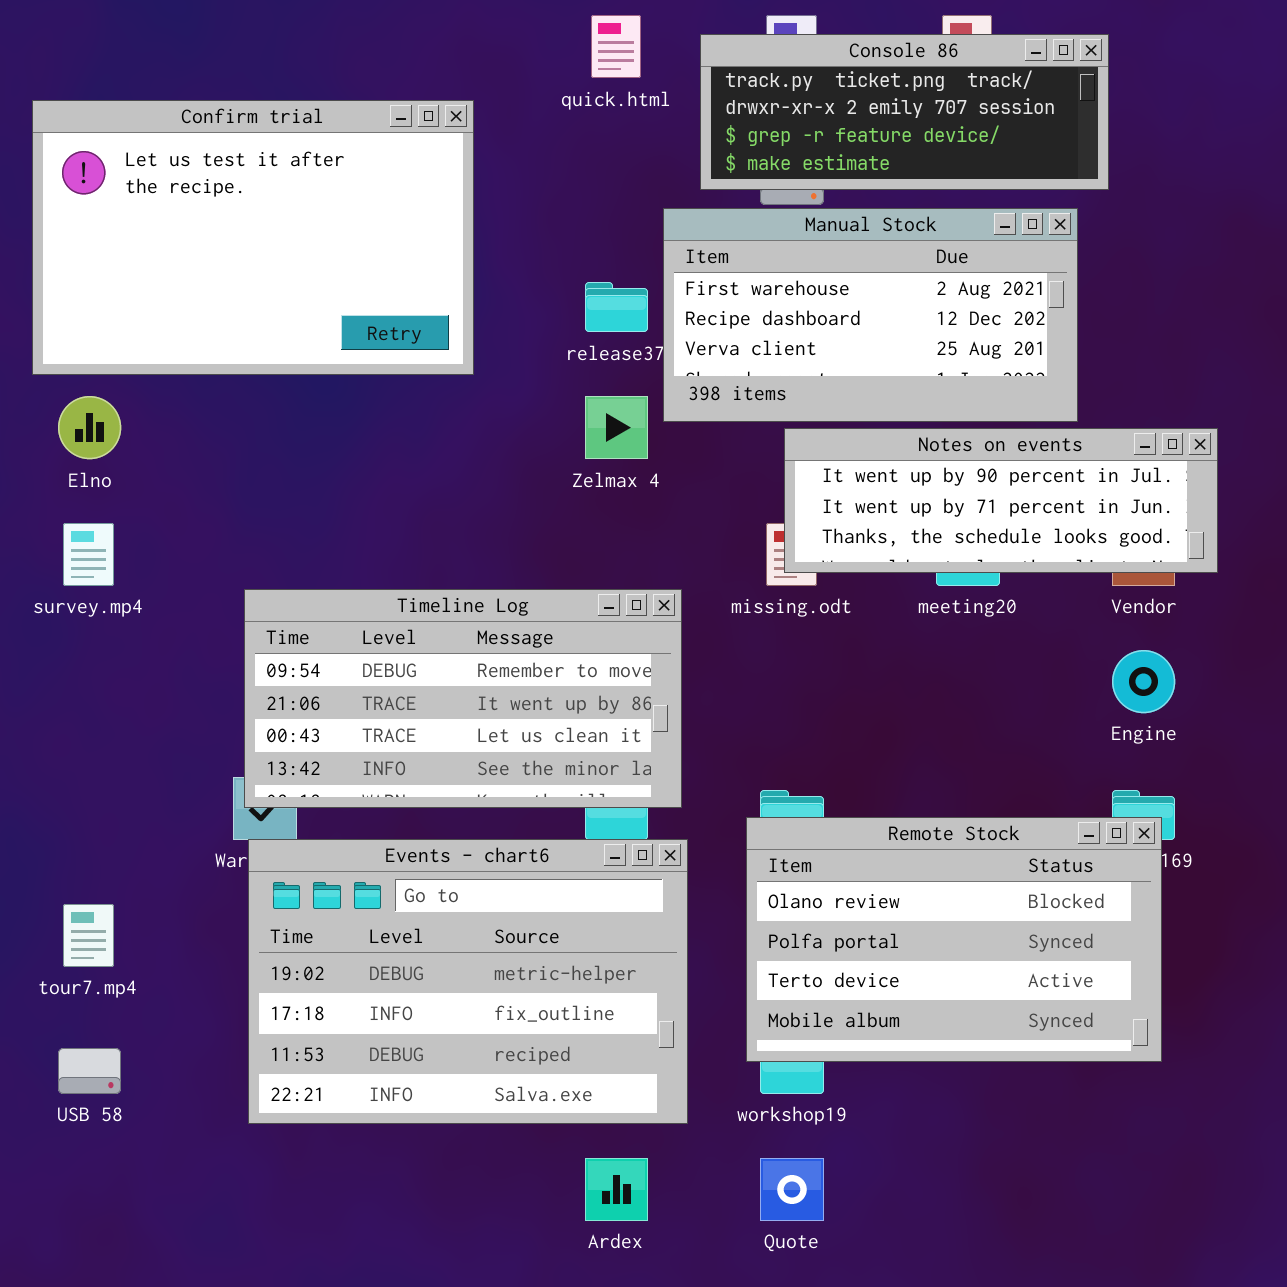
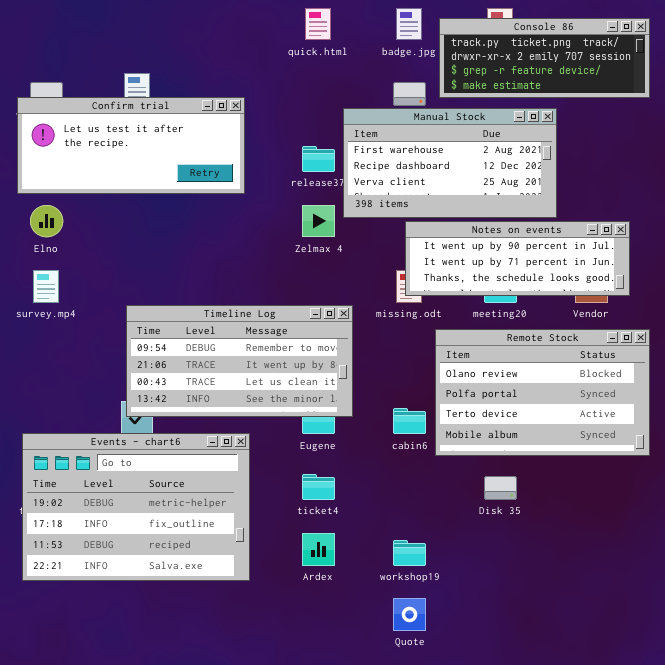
Console 86: [700,34,1109,190] -> [439,18,650,98], moved
Confirm trial: [32,100,474,375] -> [17,97,245,194], resized
Remote Stock: [746,817,1162,1062] -> [435,329,650,456], moved
Events - chart6: [248,839,688,1124] -> [22,433,250,581], moved
Ardex: [585,1158,648,1221] -> [302,533,335,566], moved

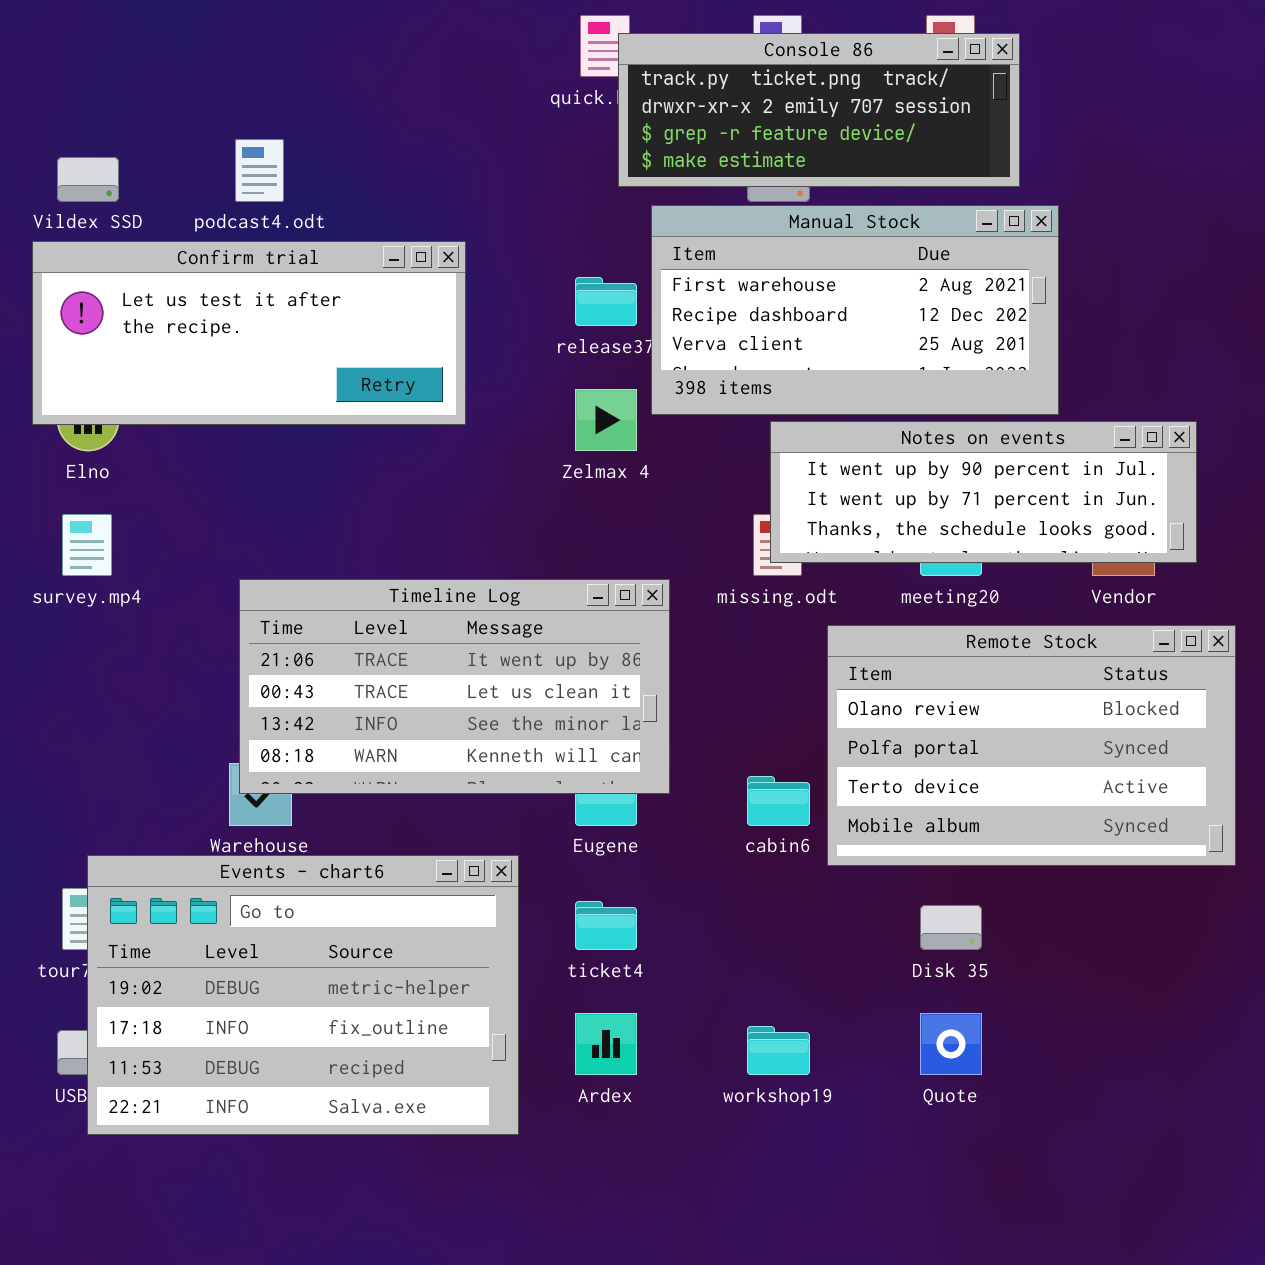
Console 86: [439,18,650,98] -> [618,33,1020,187], moved
Confirm trial: [17,97,245,194] -> [32,241,466,425], moved
Timeline Log: [126,305,353,417] -> [239,579,670,794], scrolled down 1 row
Events - chart6: [22,433,250,581] -> [87,855,519,1135], moved
Quote: [393,598,426,631] -> [920,1013,982,1075], moved

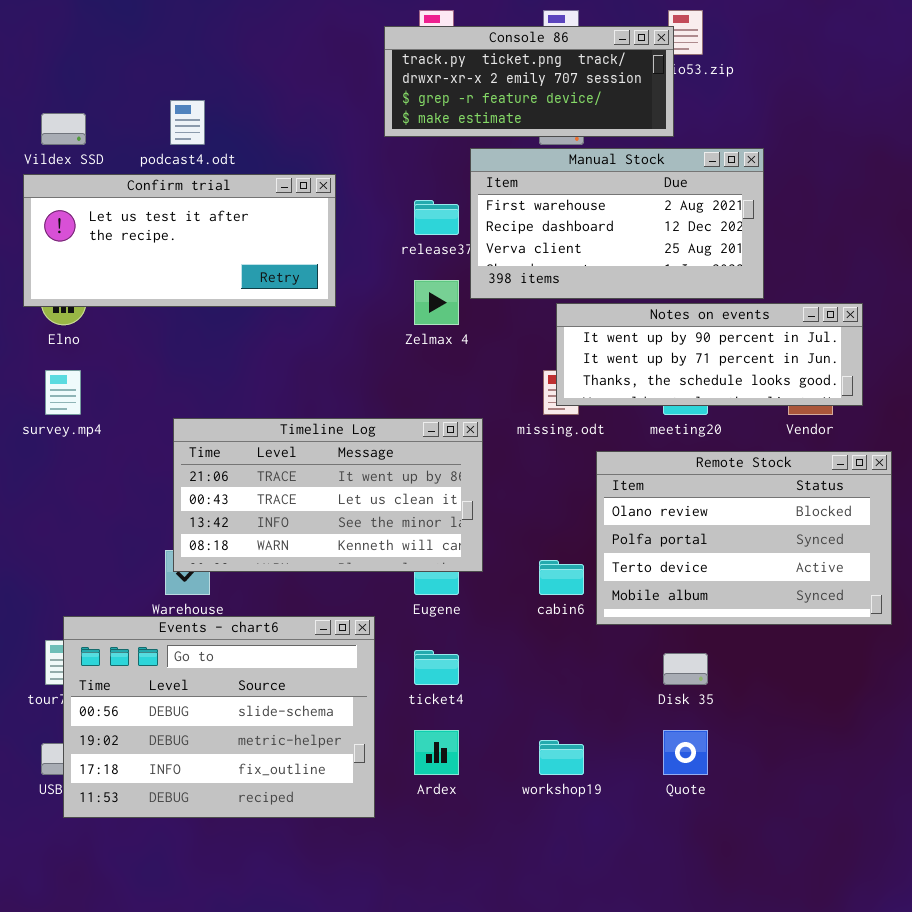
Console 86: [618,33,1020,187] -> [384,26,674,137], moved
Events - chart6: [87,855,519,1135] -> [63,616,375,818], scrolled up 1 row

